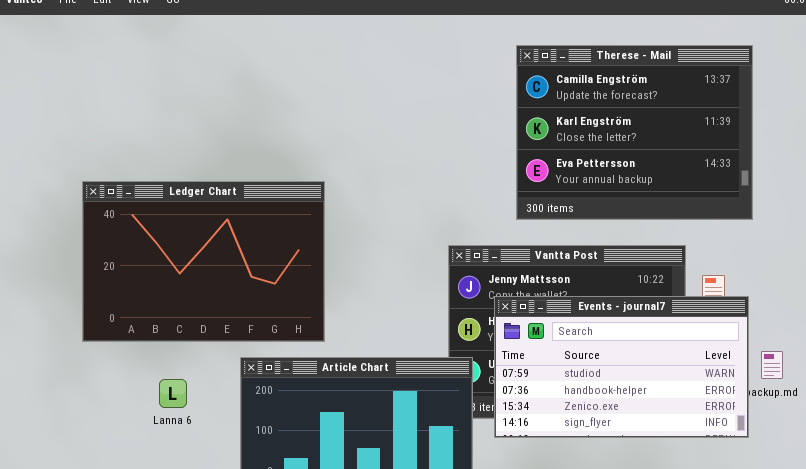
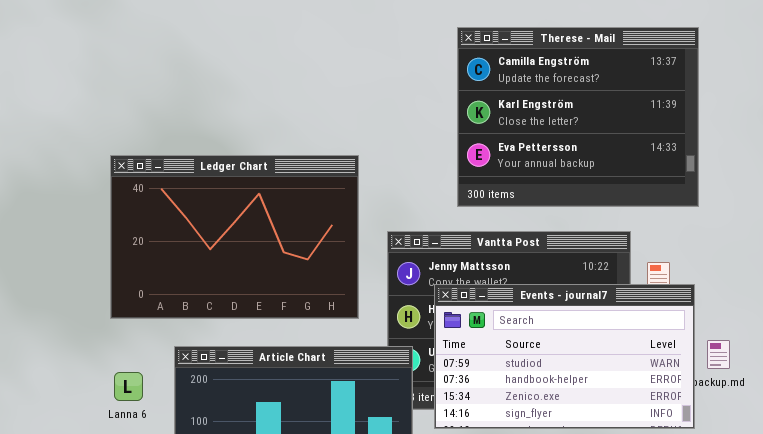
Ledger Chart: [82,181,325,342] -> [110,155,359,319], moved
Lanna 6: [159,379,187,408] -> [114,372,143,401], moved

